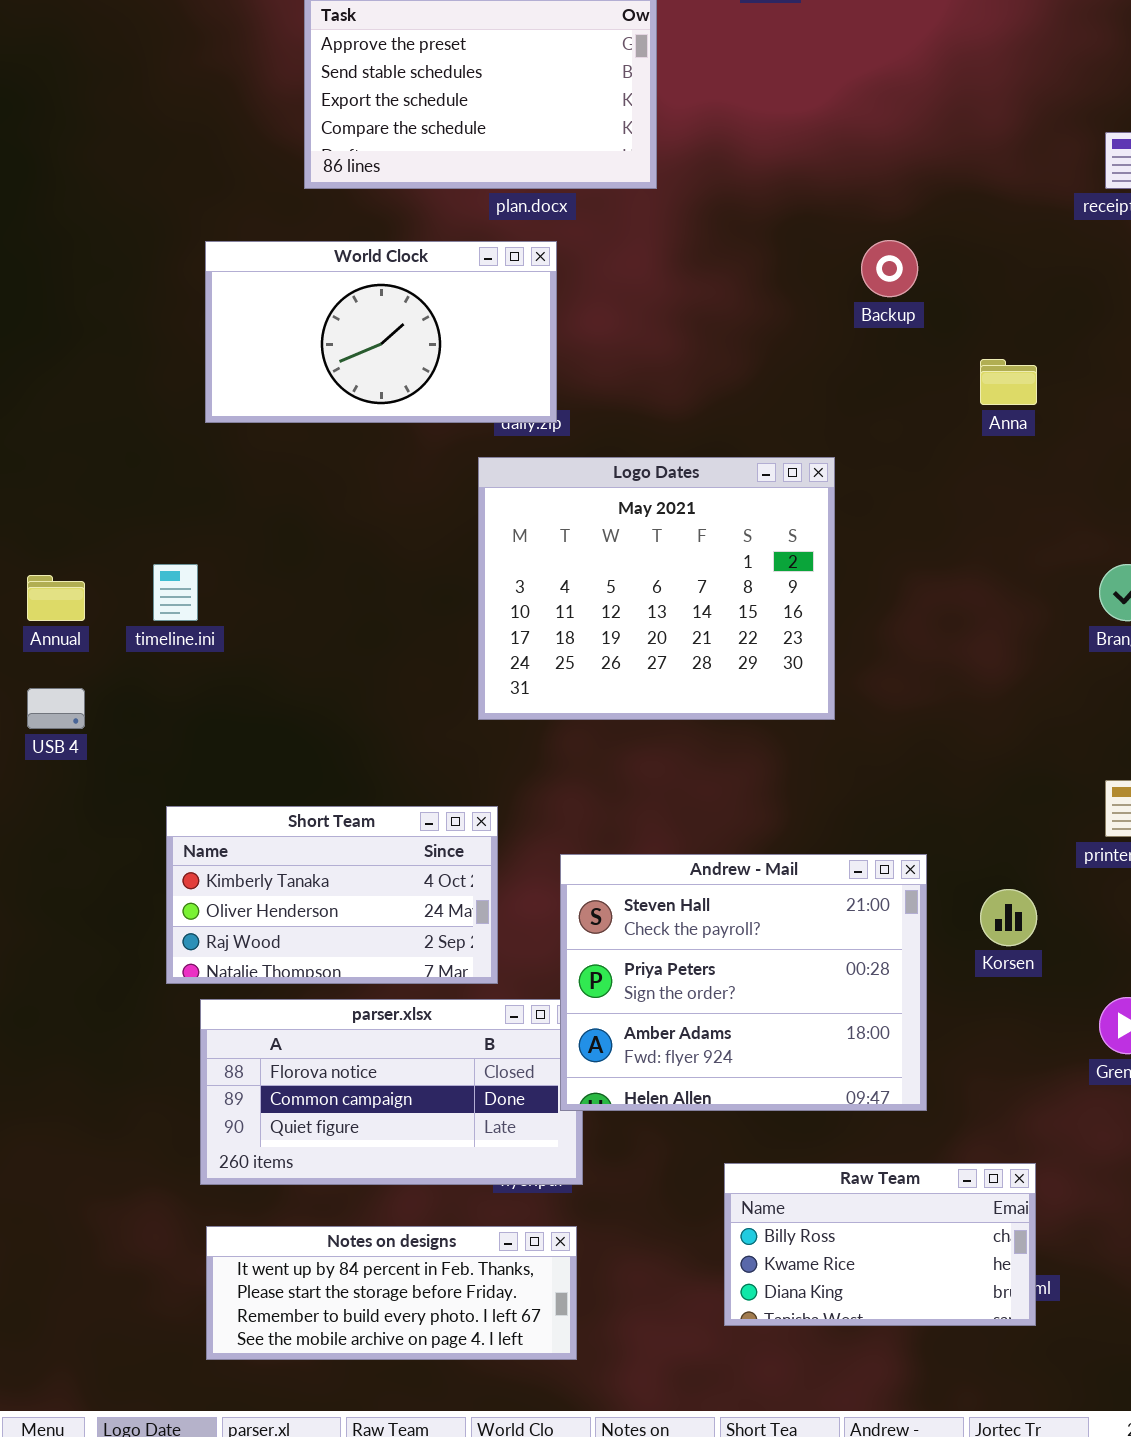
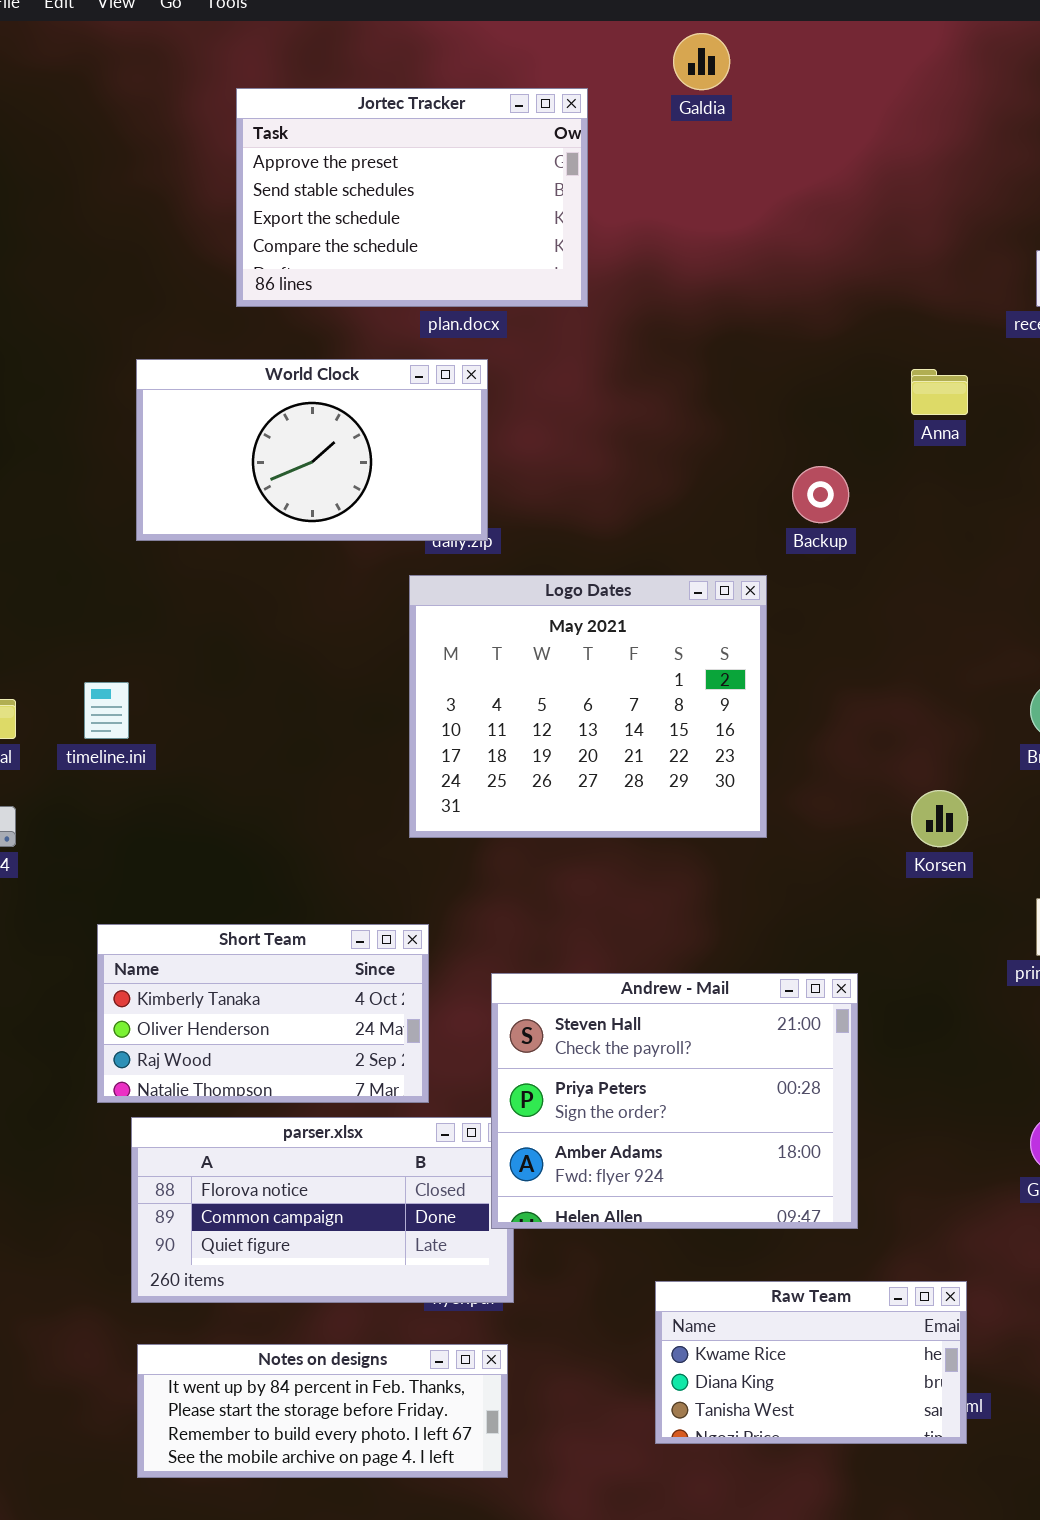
Backup: [861,240,918,297] -> [792,466,849,523], moved
Anna: [980,359,1037,405] -> [911,369,968,415], moved
Korsen: [980,889,1037,946] -> [911,790,968,847], moved
Raw Team: [724,1163,1036,1326] -> [655,1281,967,1444], scrolled down 1 row

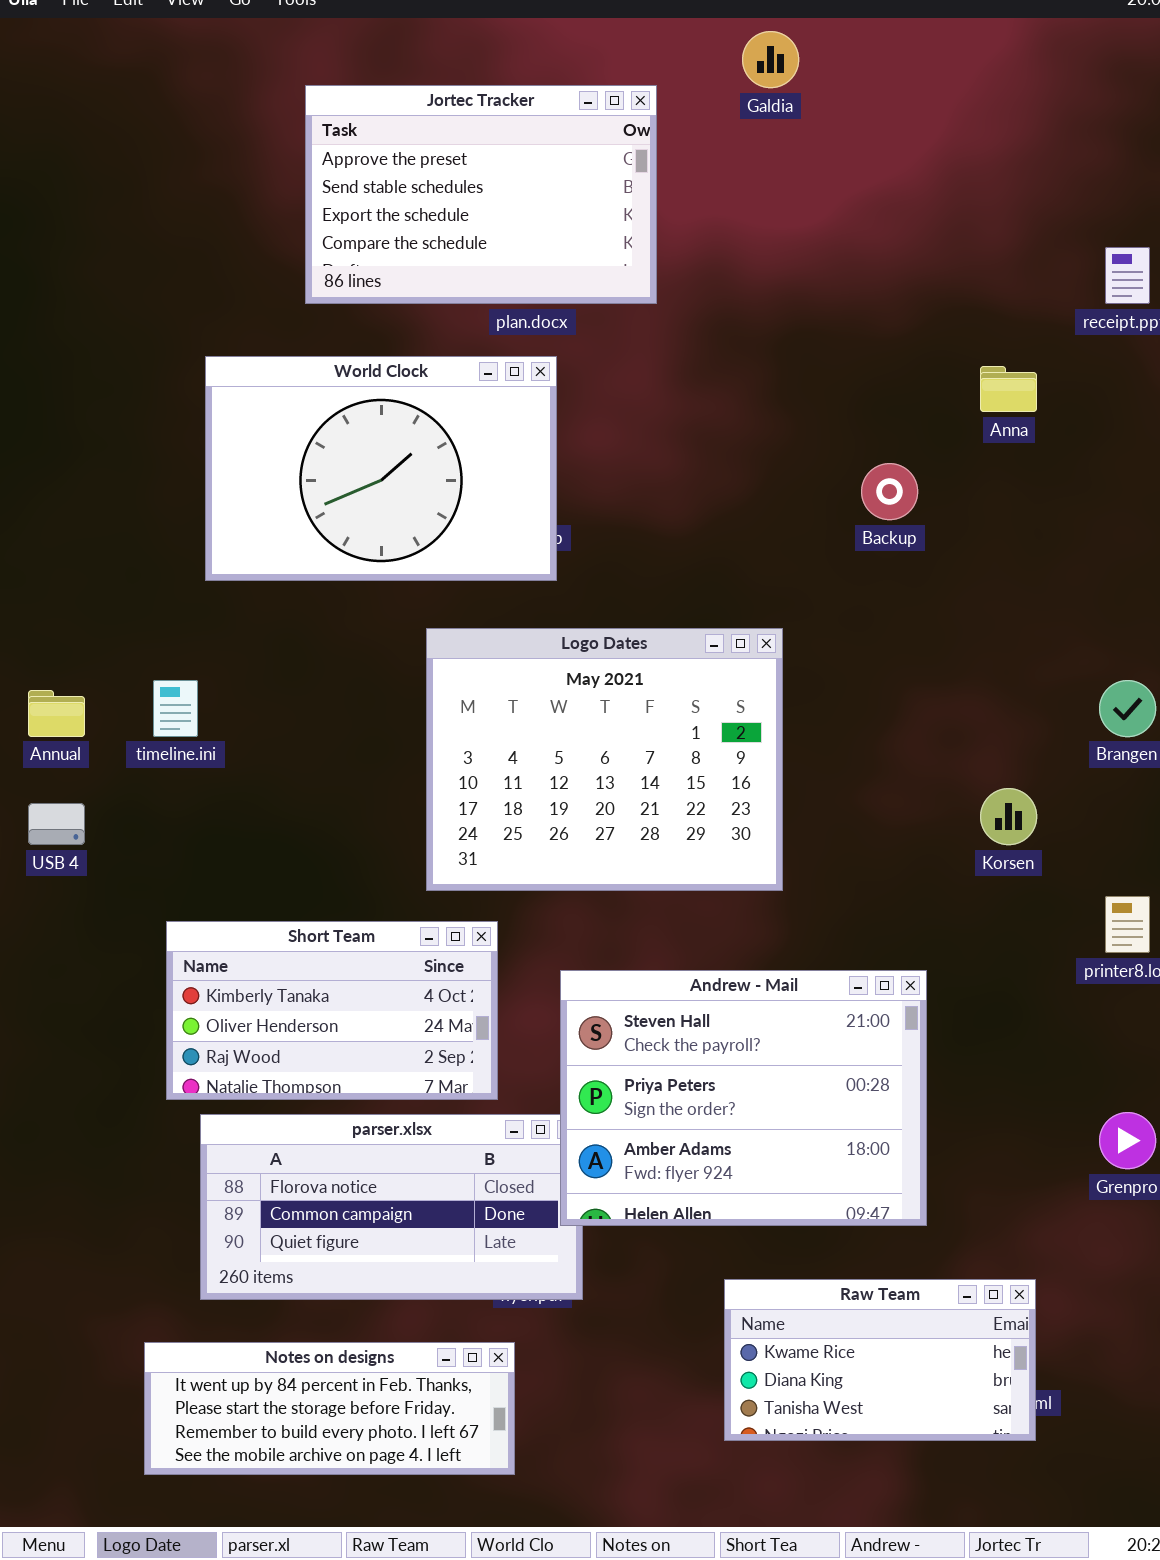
World Clock: [136,359,488,541] -> [205,356,557,581], resized
Logo Dates: [409,575,767,838] -> [426,628,783,891], moved
Notes on designs: [137,1344,508,1478] -> [144,1342,515,1475], moved

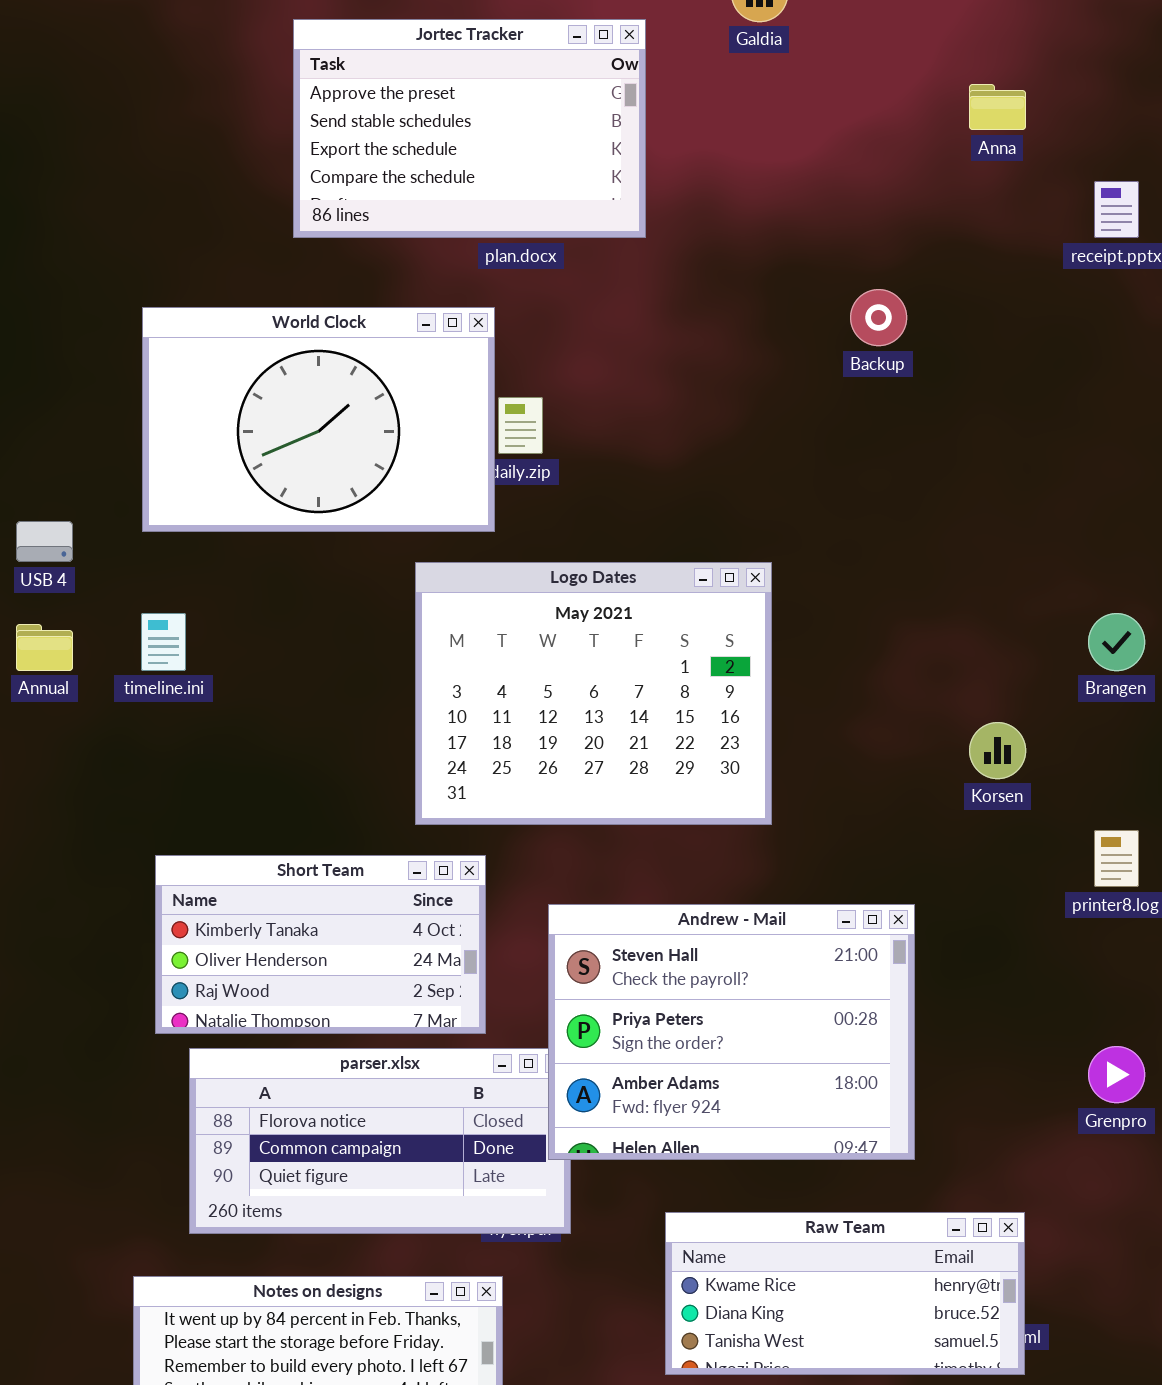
World Clock: [205,356,557,581] -> [142,307,495,532], moved
Anna: [980,366,1037,412] -> [969,84,1026,130], moved
Backup: [861,463,918,520] -> [850,289,907,346], moved
USB 4: [28,803,85,845] -> [16,521,73,562], moved
Raw Team: [724,1279,1036,1441] -> [665,1212,1025,1375], resized

